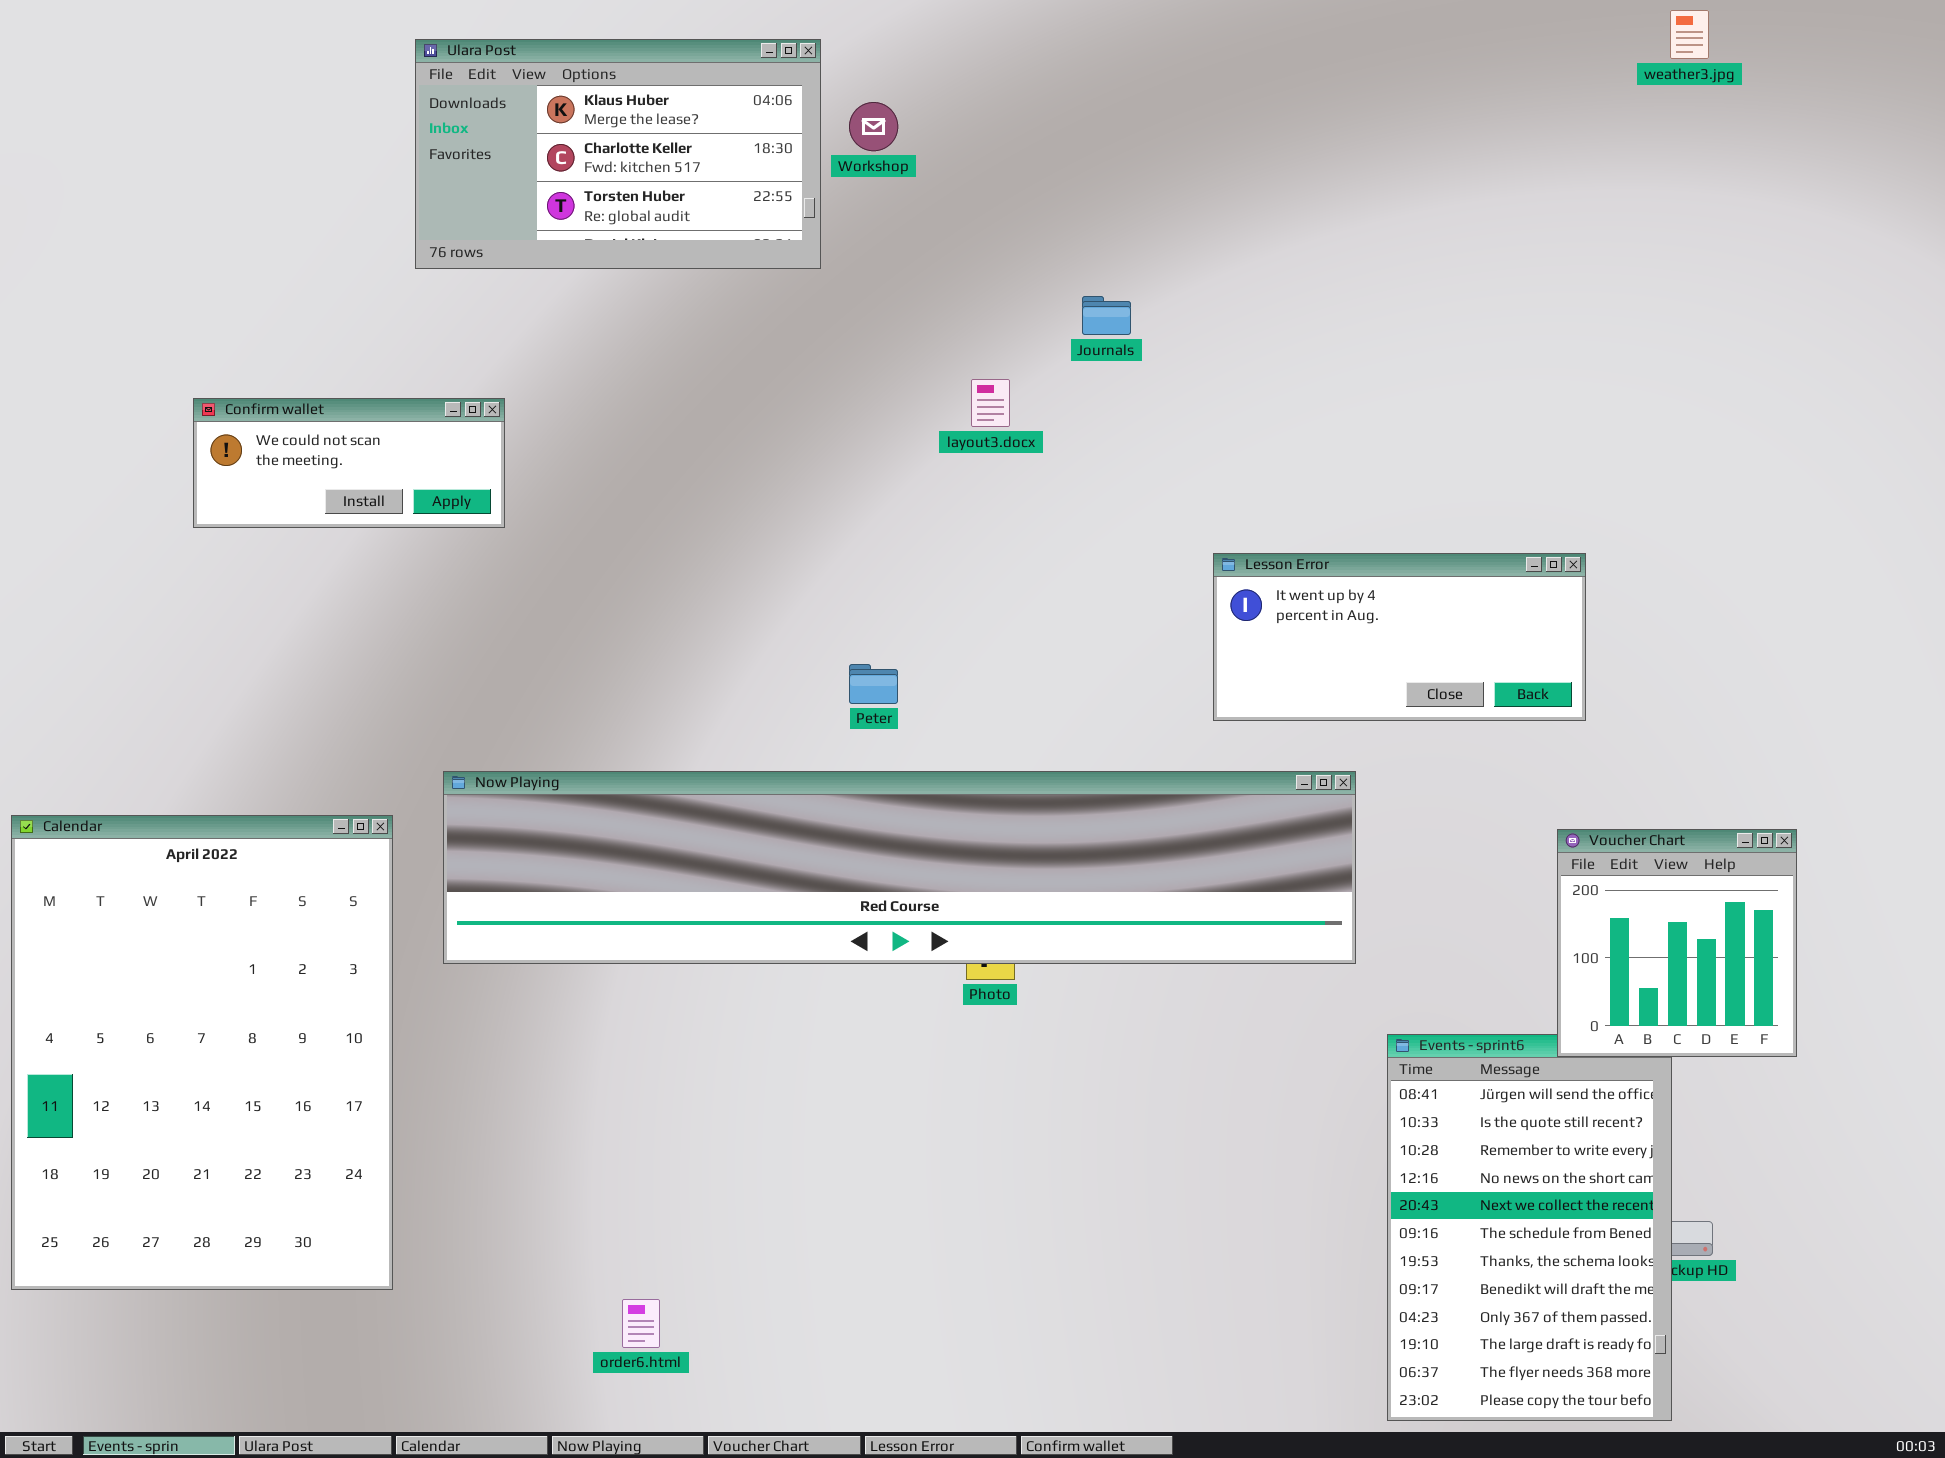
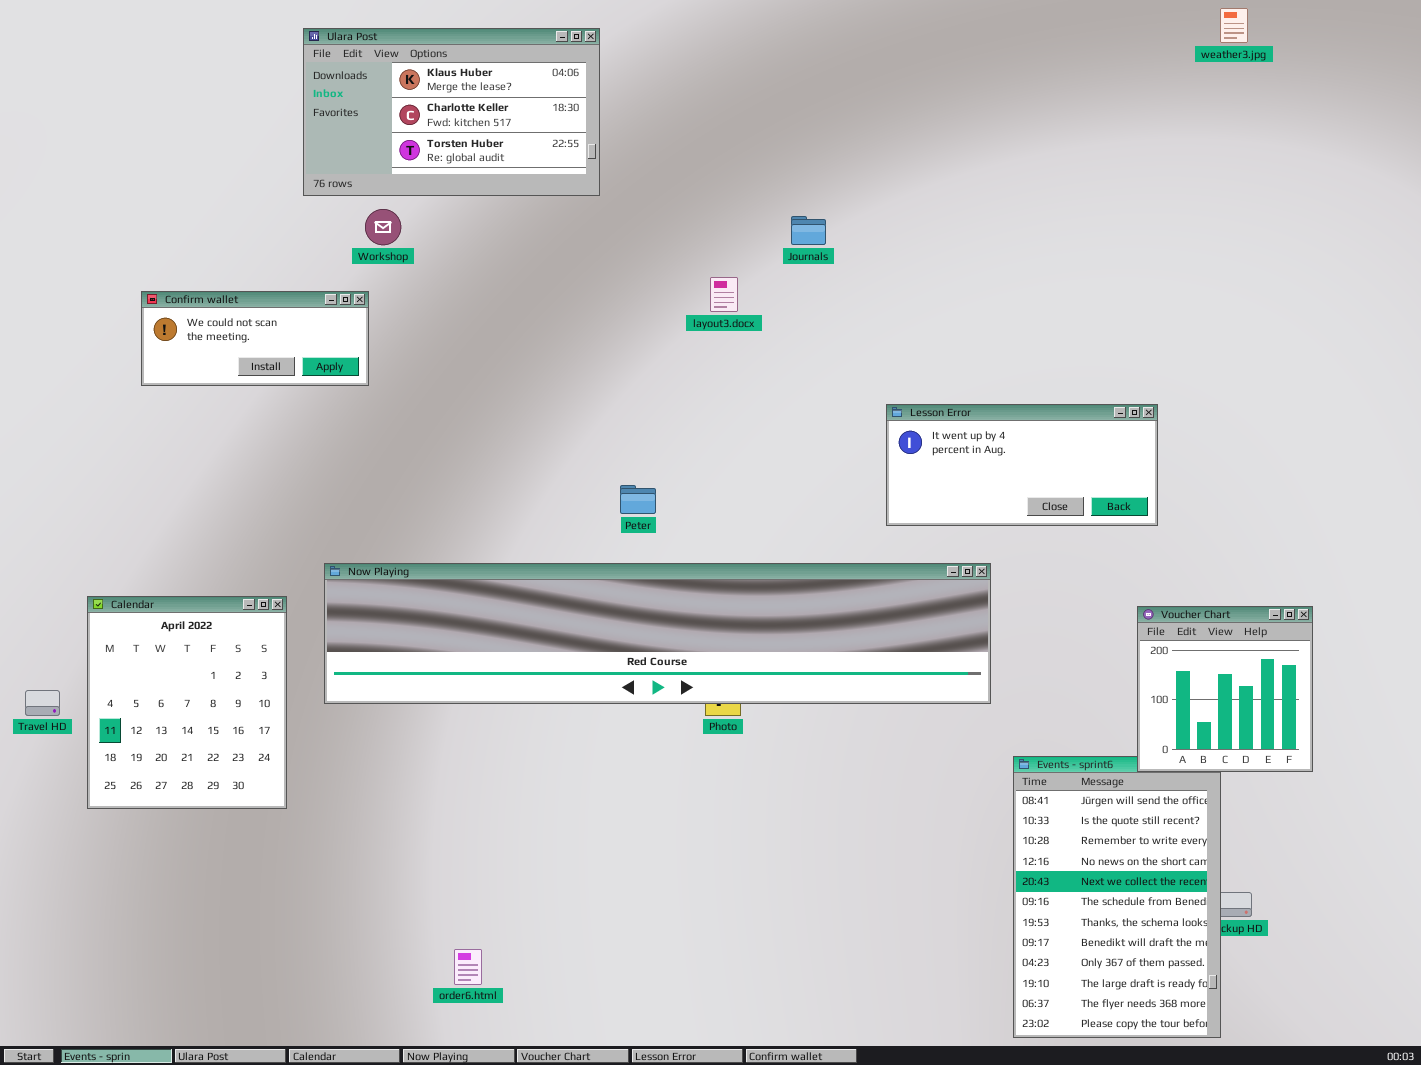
Workshop: [849,102,898,151] -> [365,209,401,245], moved
Calendar: [11,815,393,1290] -> [87,596,287,809], resized

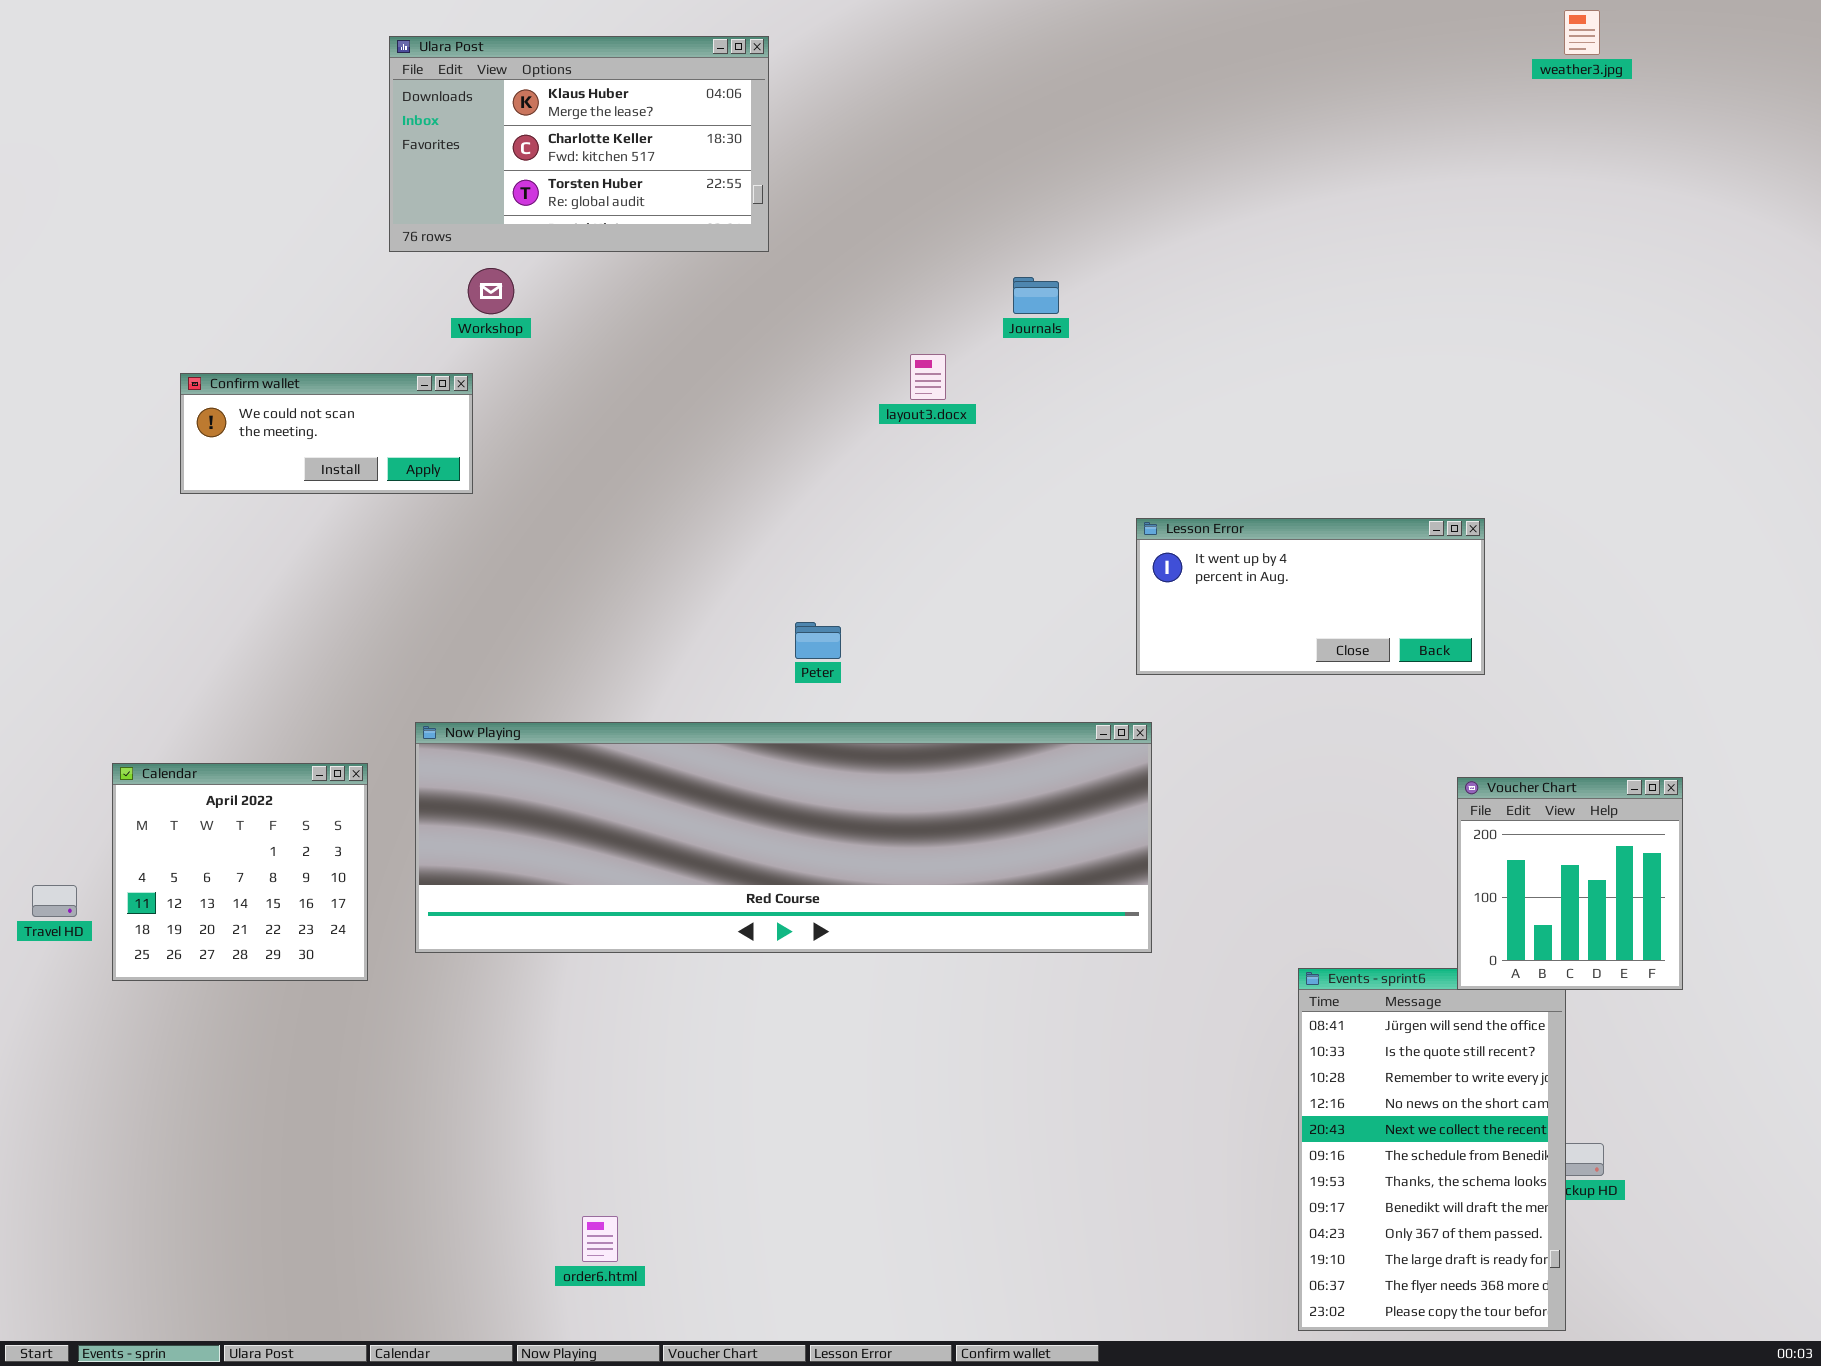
Now Playing: [324,563,991,704] -> [415,722,1152,953], resized
Calendar: [87,596,287,809] -> [112,763,368,981], resized

